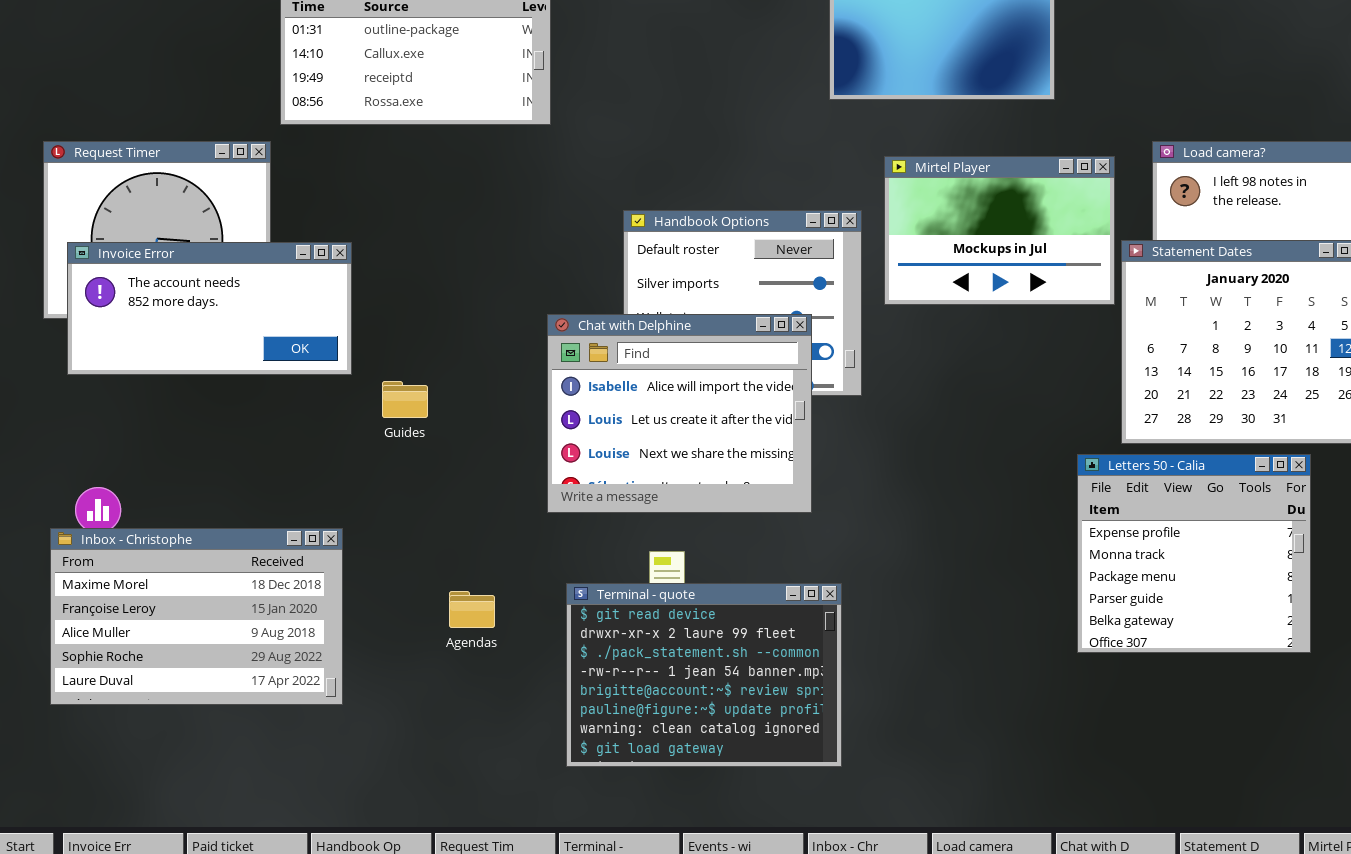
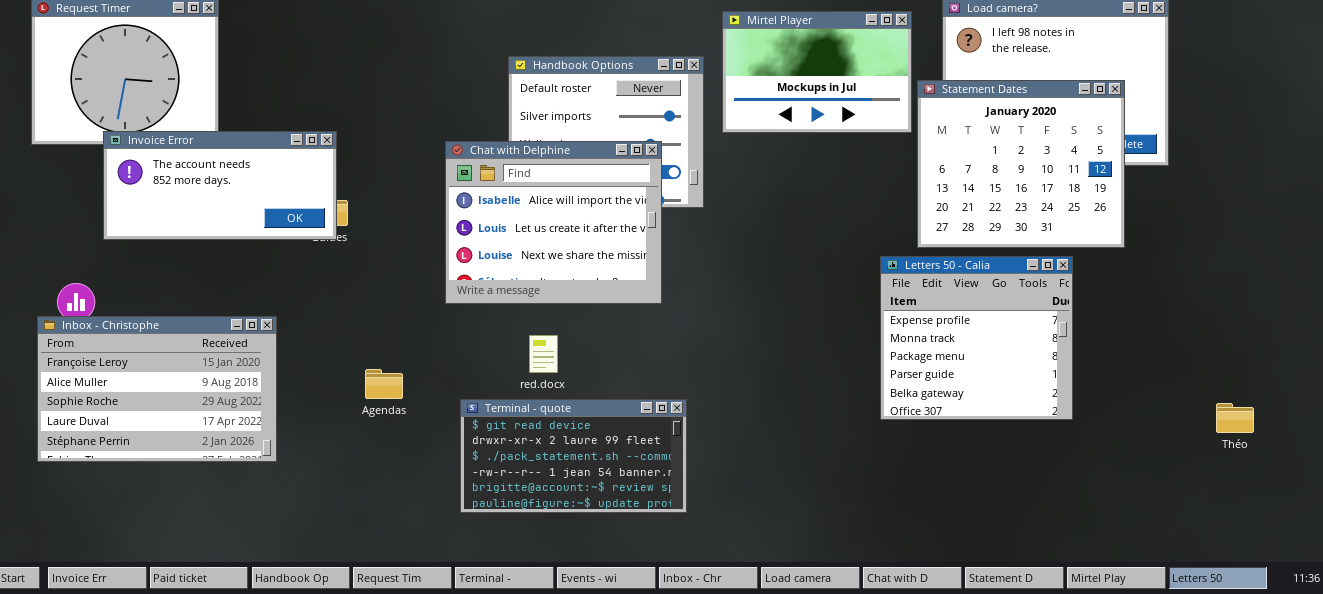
Invoice Error: [67,242,352,375] -> [103,131,337,240], moved
Inbox - Christophe: [50,528,343,705] -> [37,316,277,462], scrolled down 1 row
Terminal - quote: [566,583,842,767] -> [460,399,687,513], resized

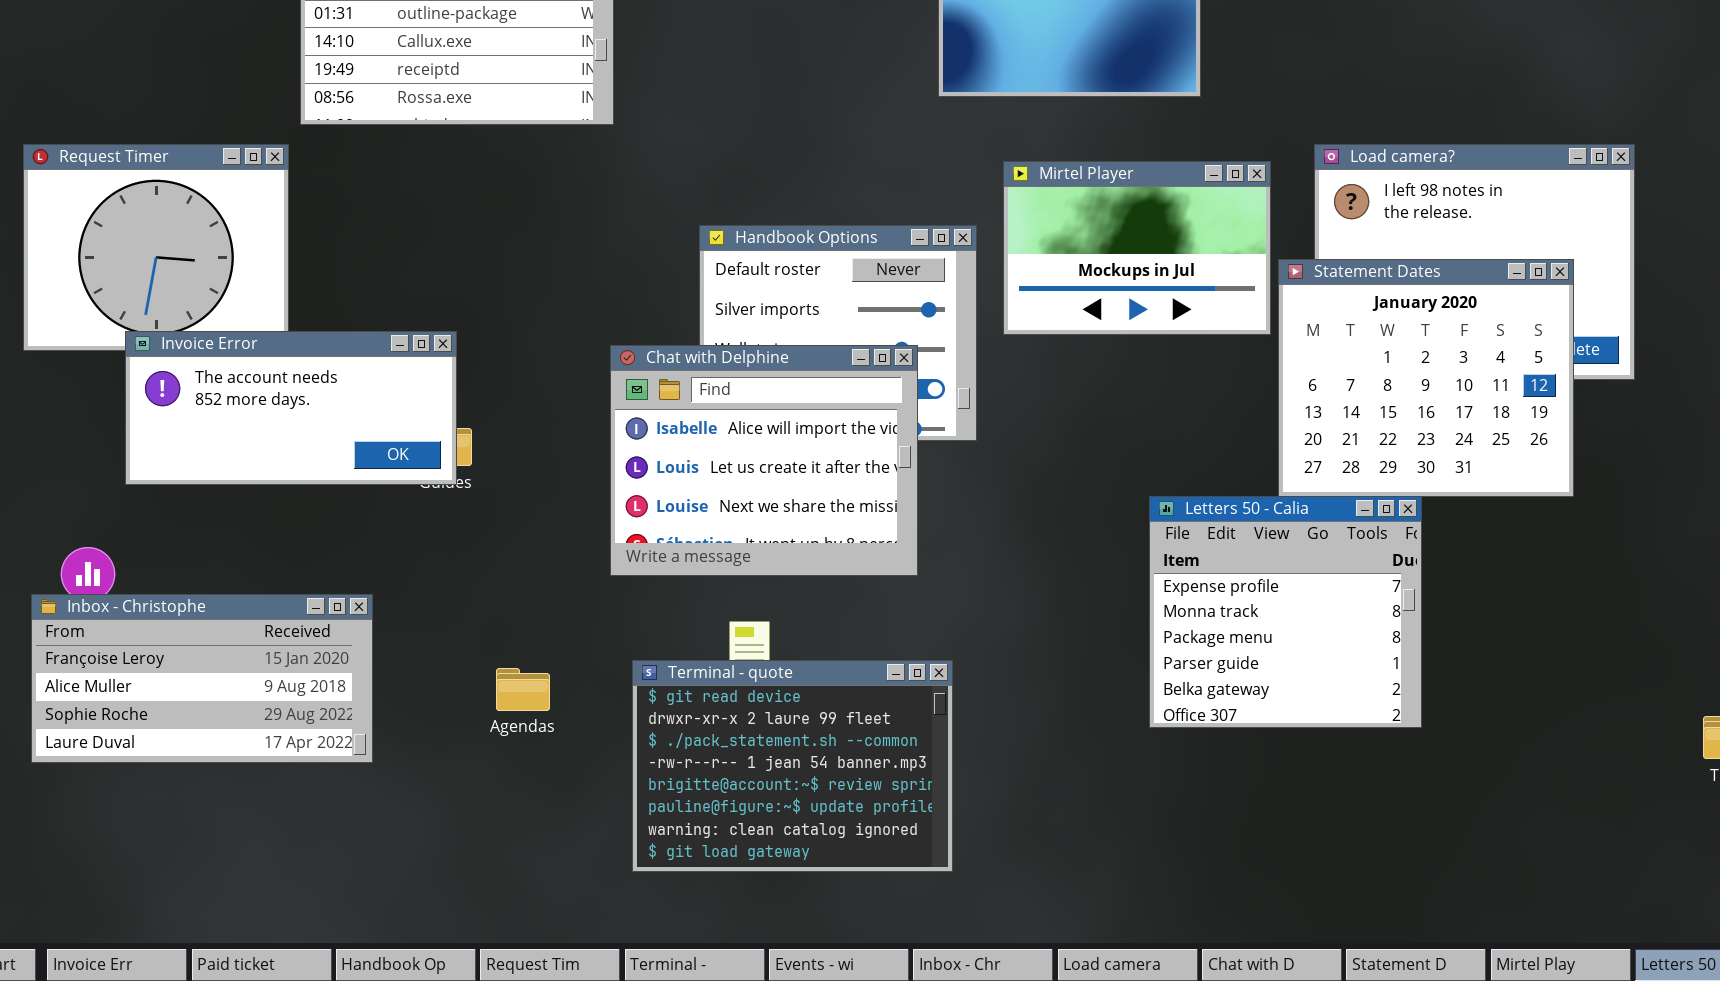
Letters 50 - Calia: [880,256,1073,420] -> [1149,496,1422,728], moved
Inbox - Christophe: [37,316,277,462] -> [31,594,373,763], resized
Terminal - quote: [460,399,687,513] -> [632,660,953,872], resized

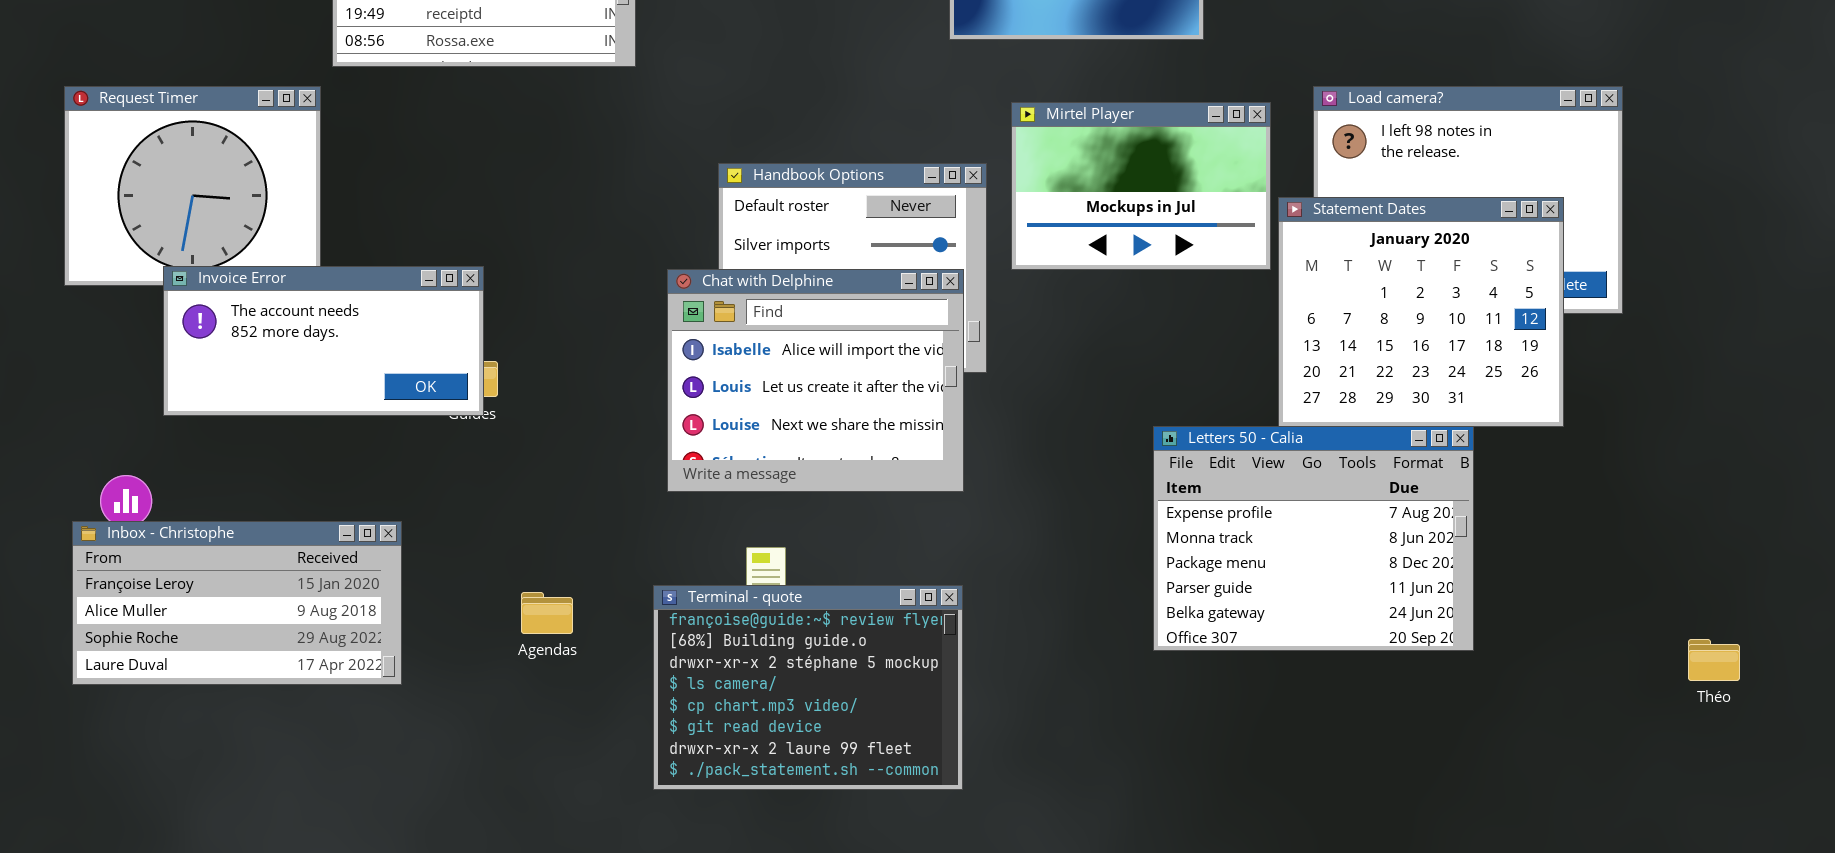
Chat with Delphine: [610,345,918,576] -> [667,269,964,492], moved
Letters 50 - Calia: [1149,496,1422,728] -> [1153,426,1474,651], resized
Terminal - quote: [632,660,953,872] -> [653,585,963,790], scrolled up 5 rows

